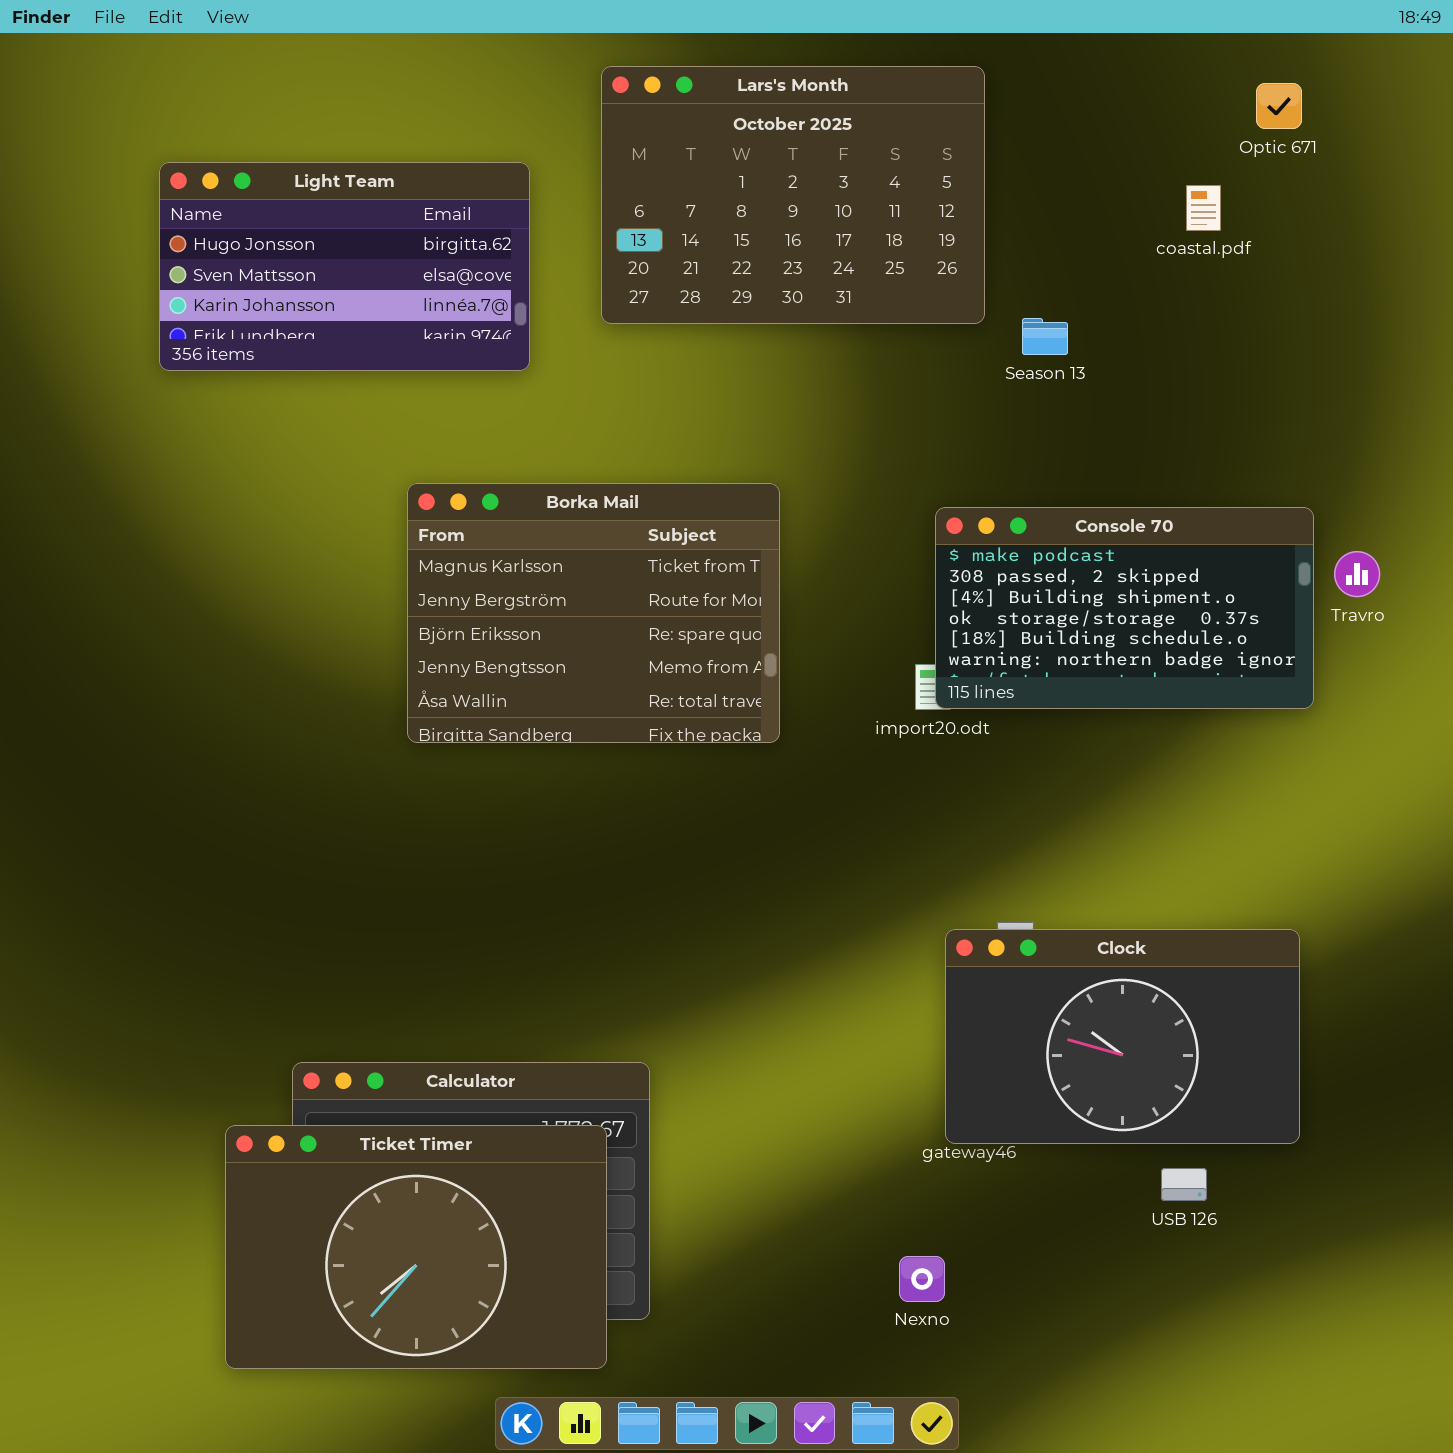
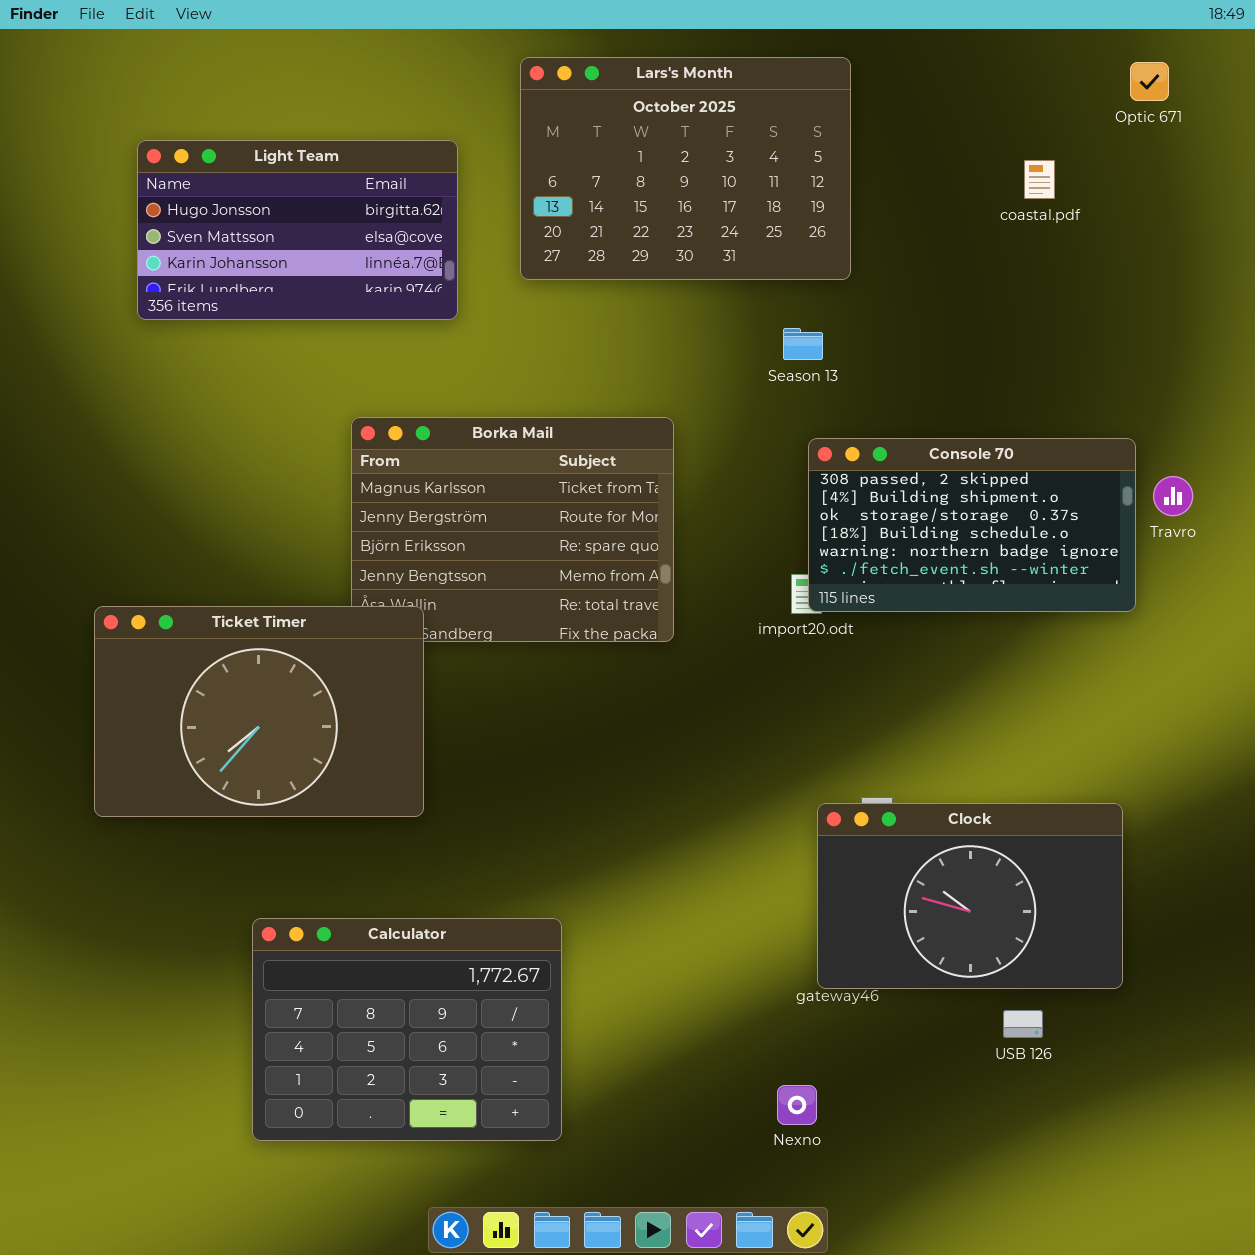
Optic 671: [1256,83,1302,129] -> [1130,62,1169,101], moved
Season 13: [1022,318,1068,355] -> [783,328,823,360], moved
Console 70: [935,507,1314,709] -> [808,438,1136,612], scrolled down 1 row
Ticket Timer: [225,1125,607,1369] -> [94,606,424,817], moved

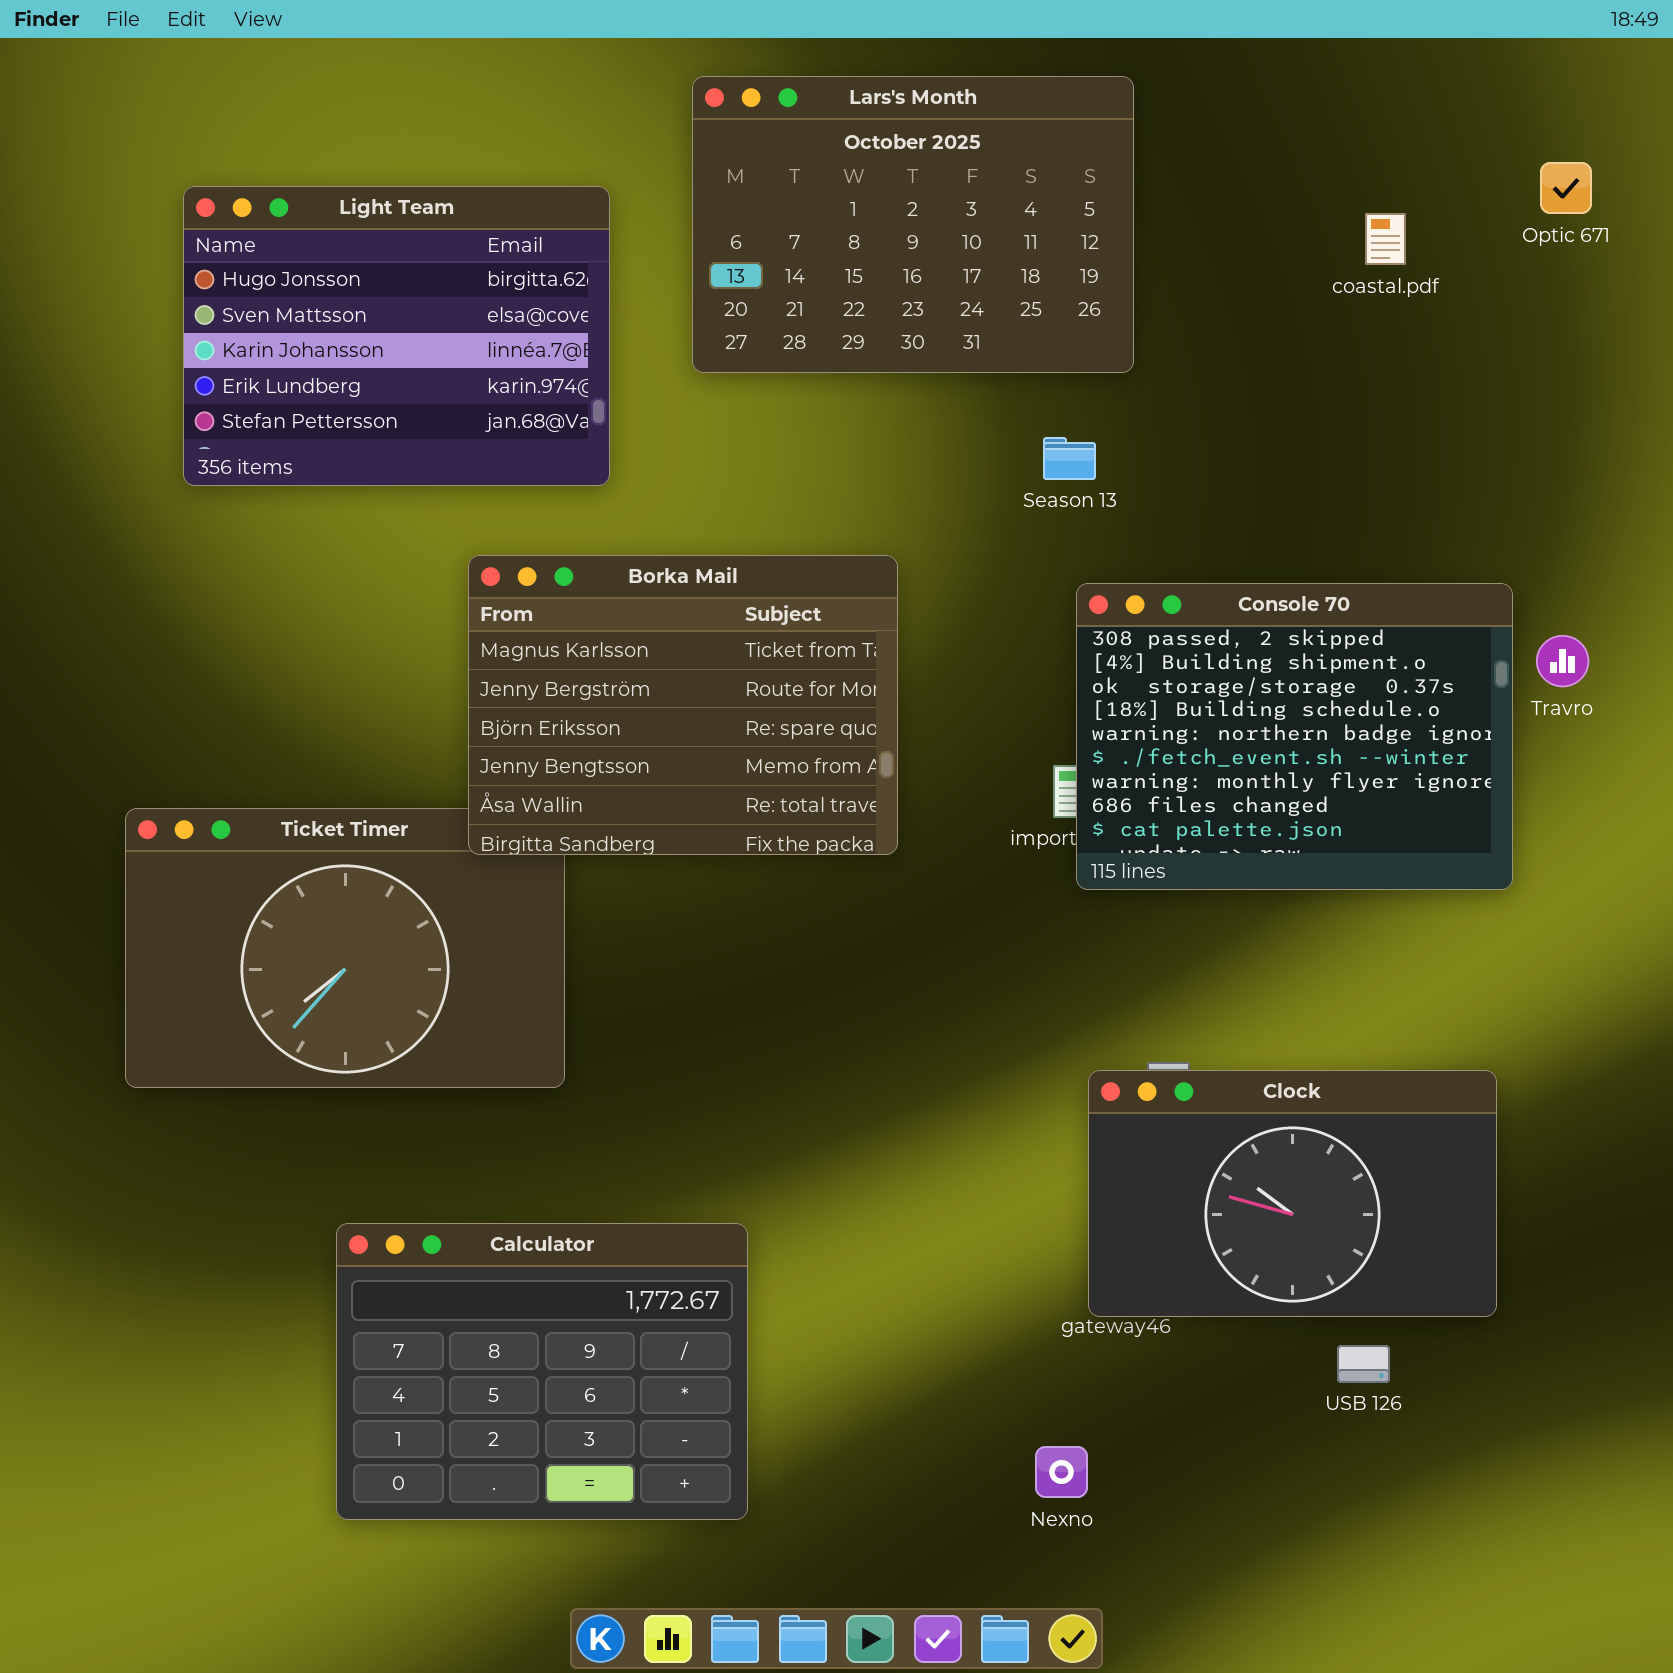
Optic 671: [1130,62,1169,101] -> [1540,162,1592,214], moved
Light Team: [137,140,458,320] -> [183,186,610,486], resized
Borka Mail: [351,417,674,642] -> [468,555,898,855], raised
Console 70: [808,438,1136,612] -> [1076,583,1513,890], resized

